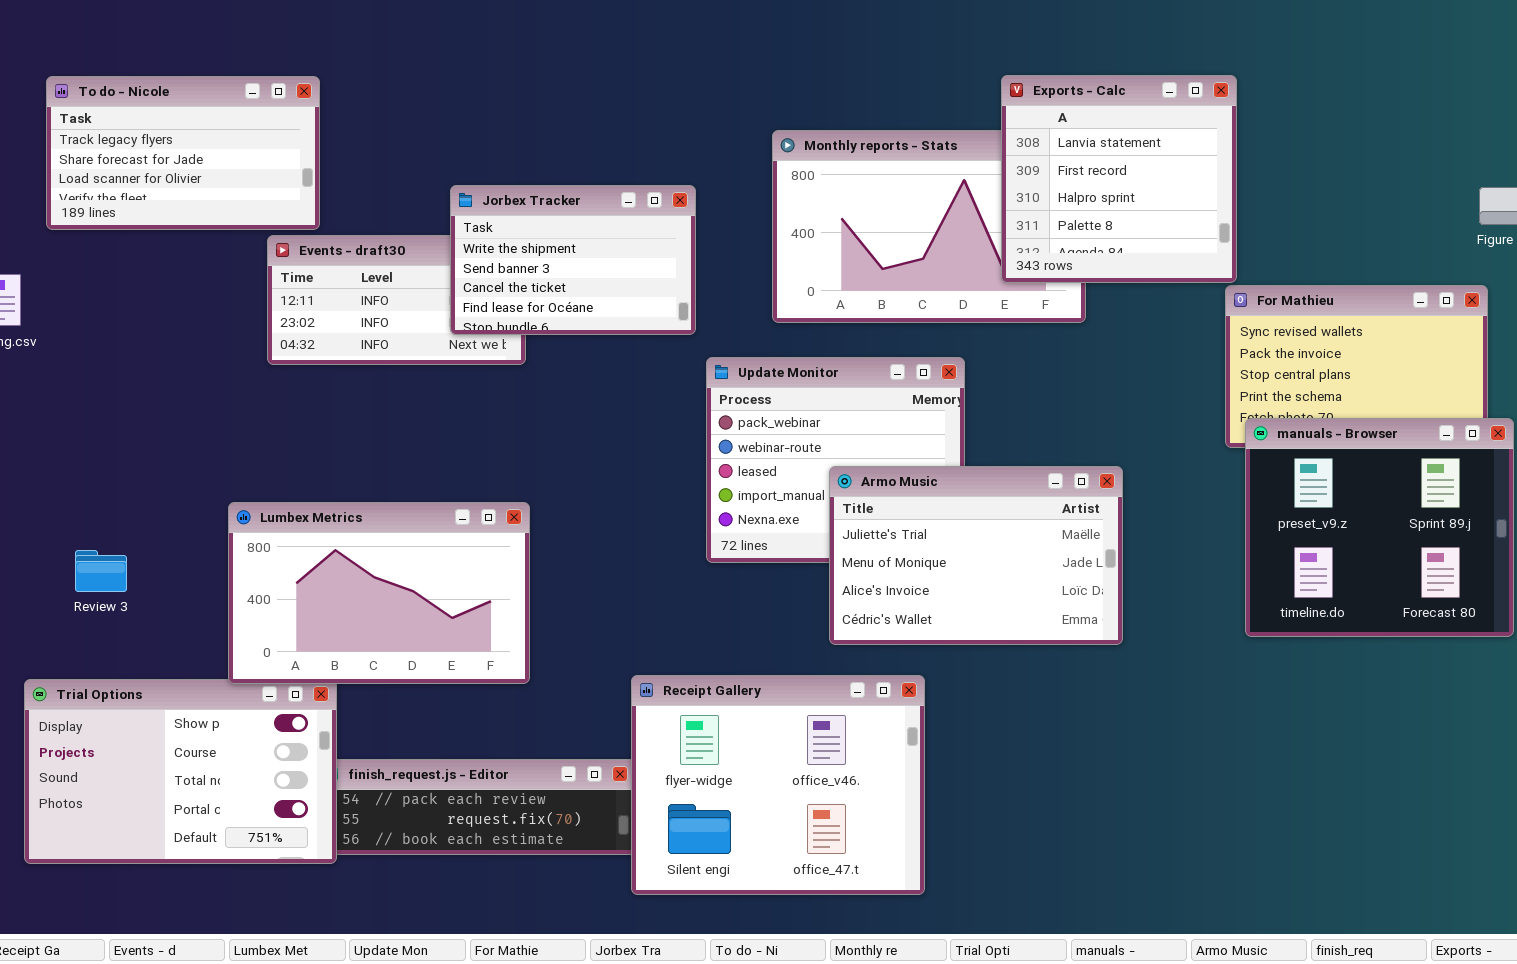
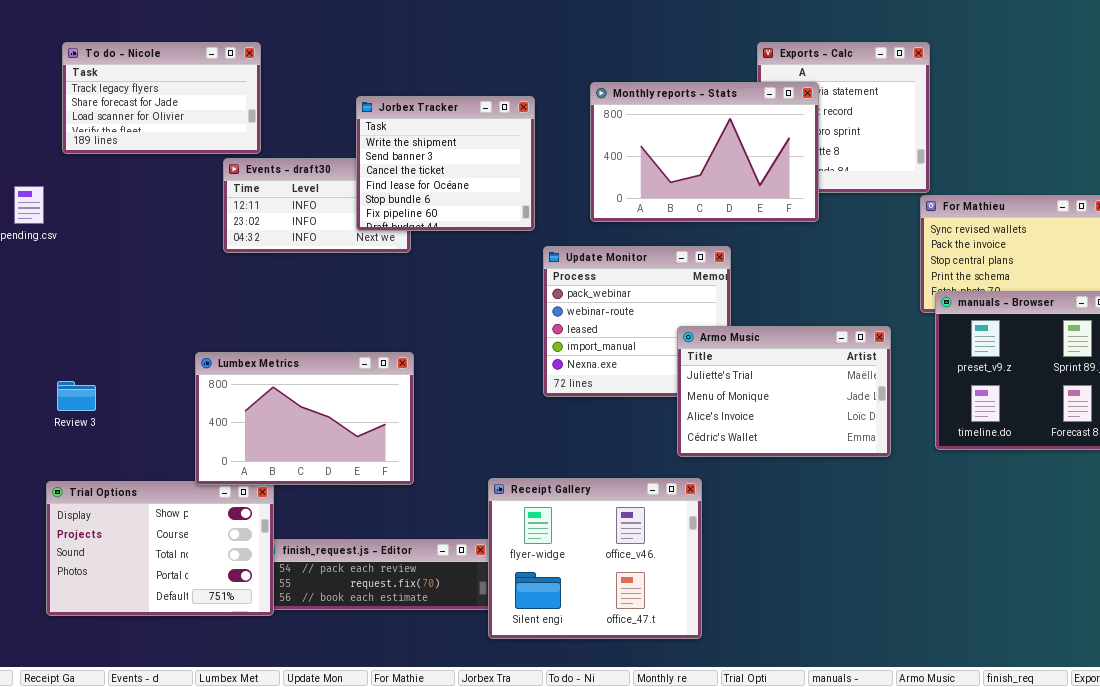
Monthly reports - Stats: [772,130,1086,323] -> [590,82,819,222], raised
Jorbex Tracker: [450,185,696,335] -> [356,96,535,231], resized
Armo Music: [829,466,1123,645] -> [677,326,891,457], moved
Review 3: [75,550,127,592] -> [57,381,96,411], moved

